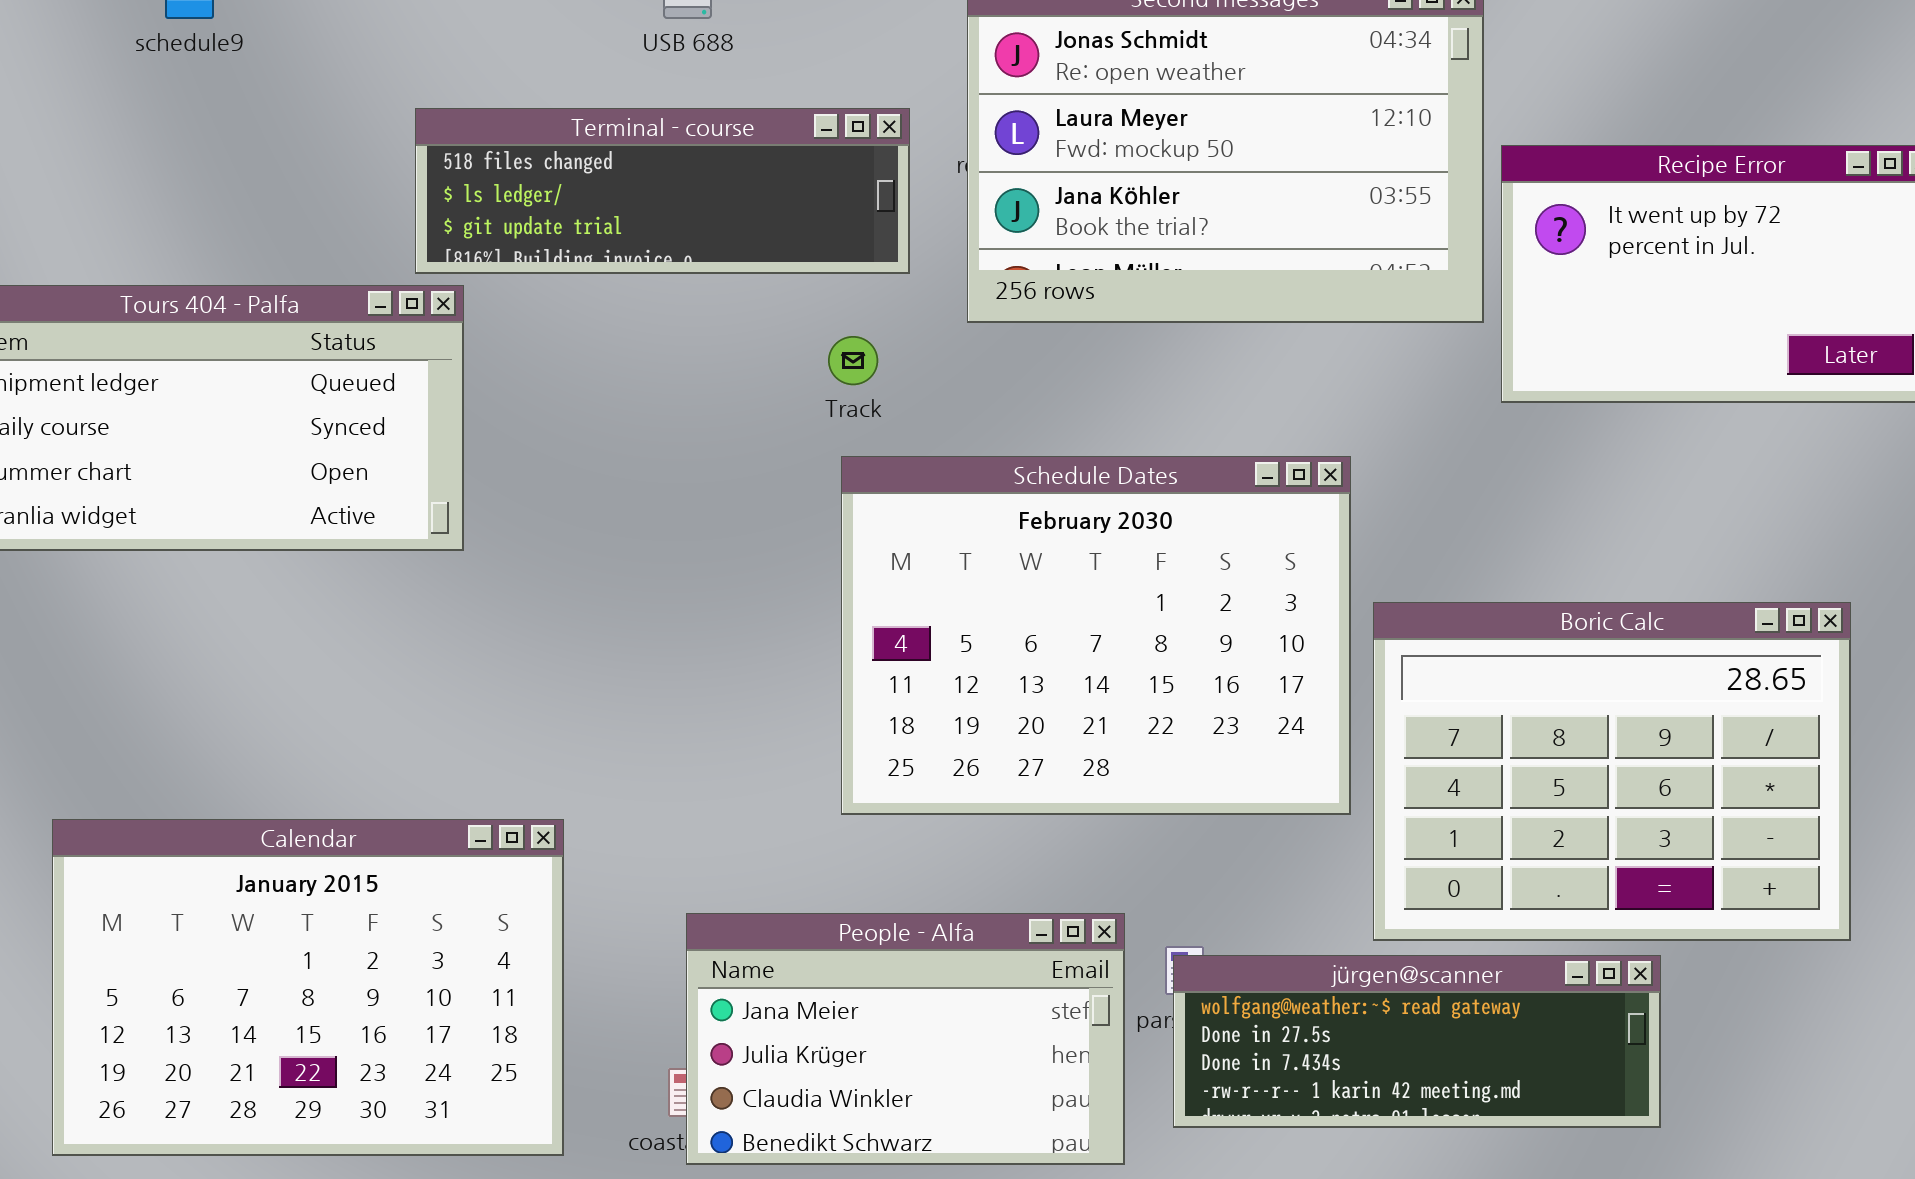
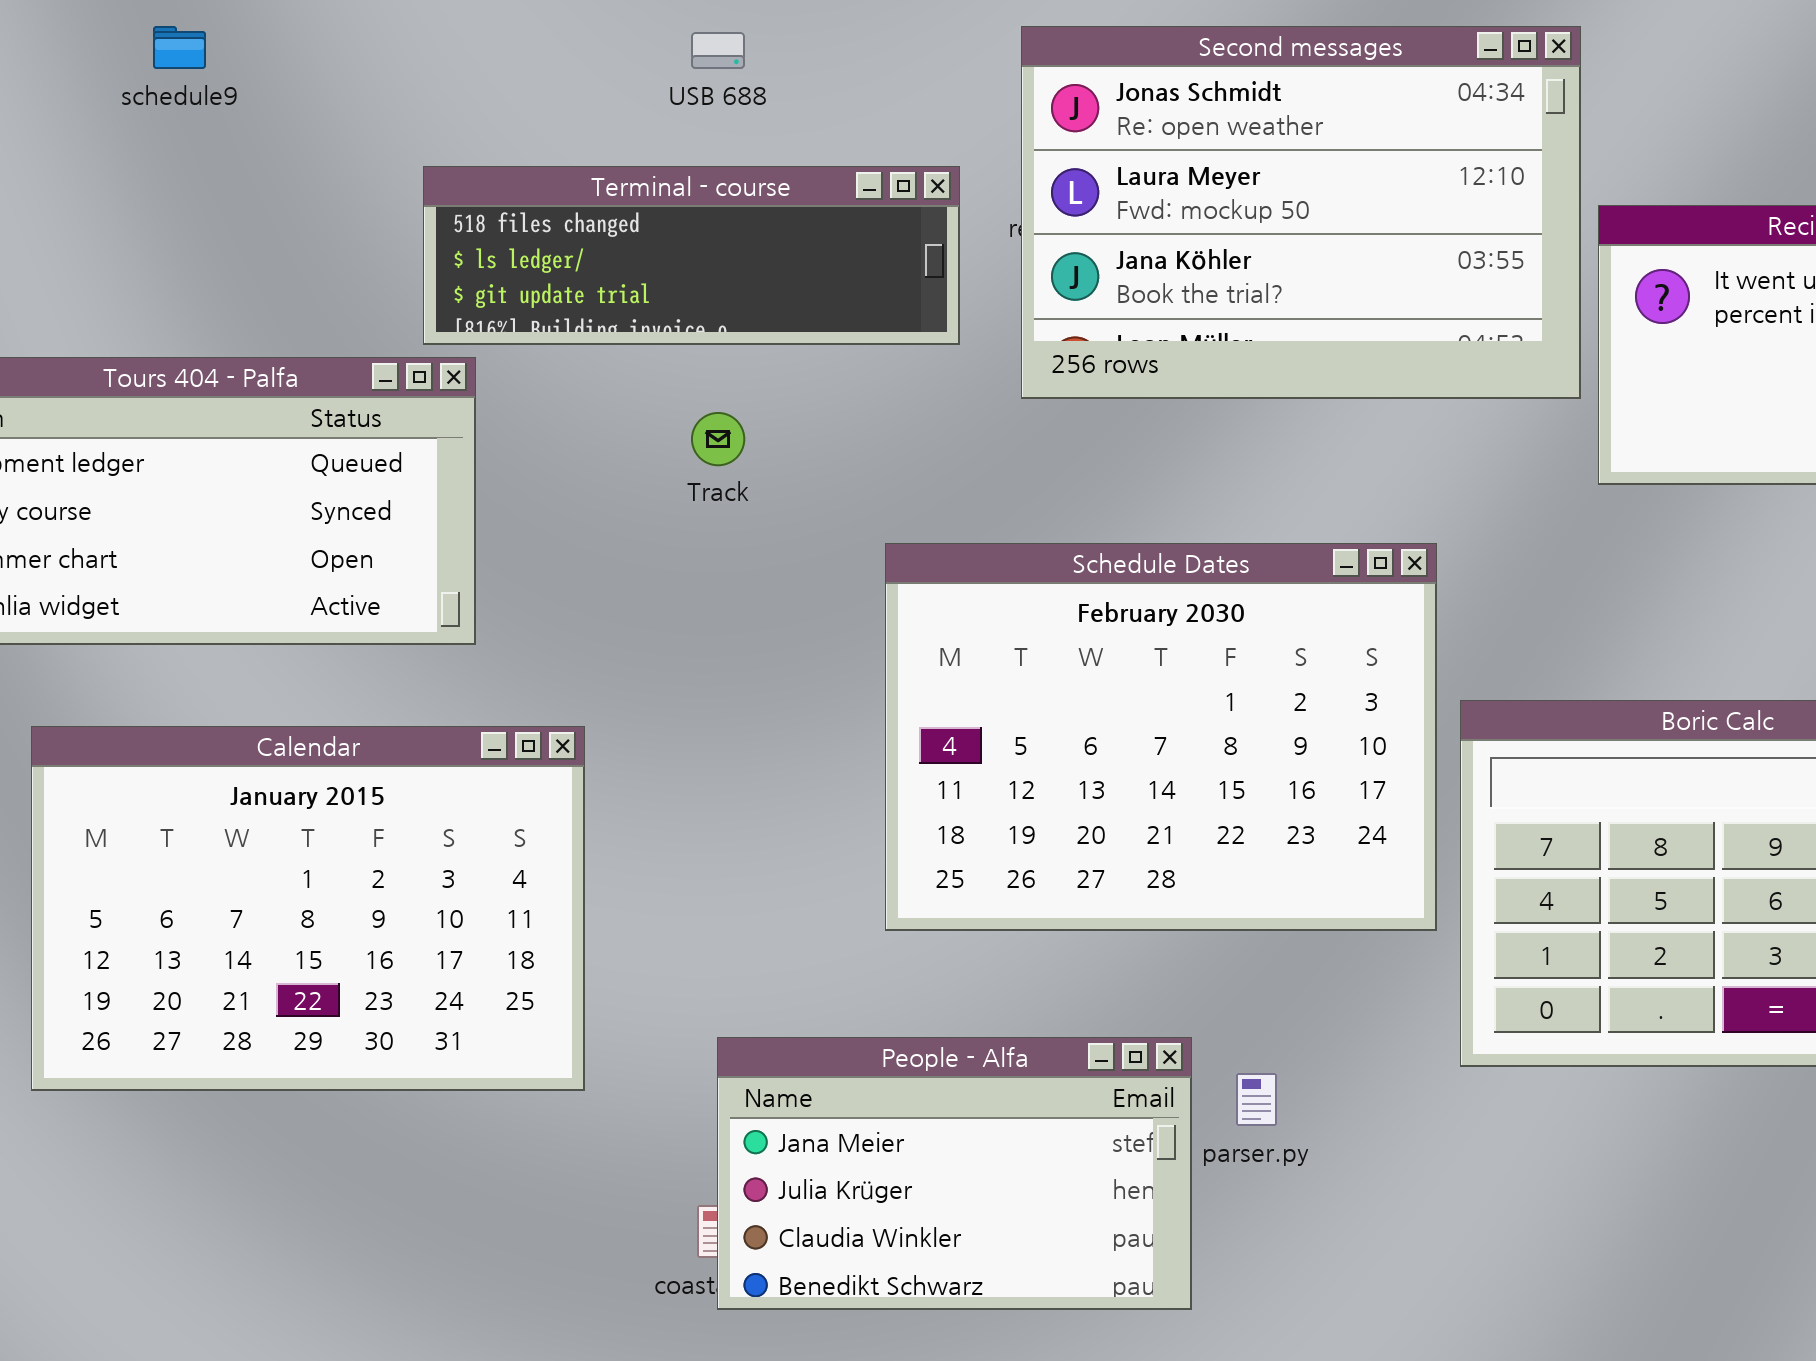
Track: [828,336,878,385] -> [691,412,745,466], moved
Calendar: [52,819,564,1156] -> [31,726,585,1091], moved
jürgen@scanner: [1173,955,1661,1128] -> none, closed

